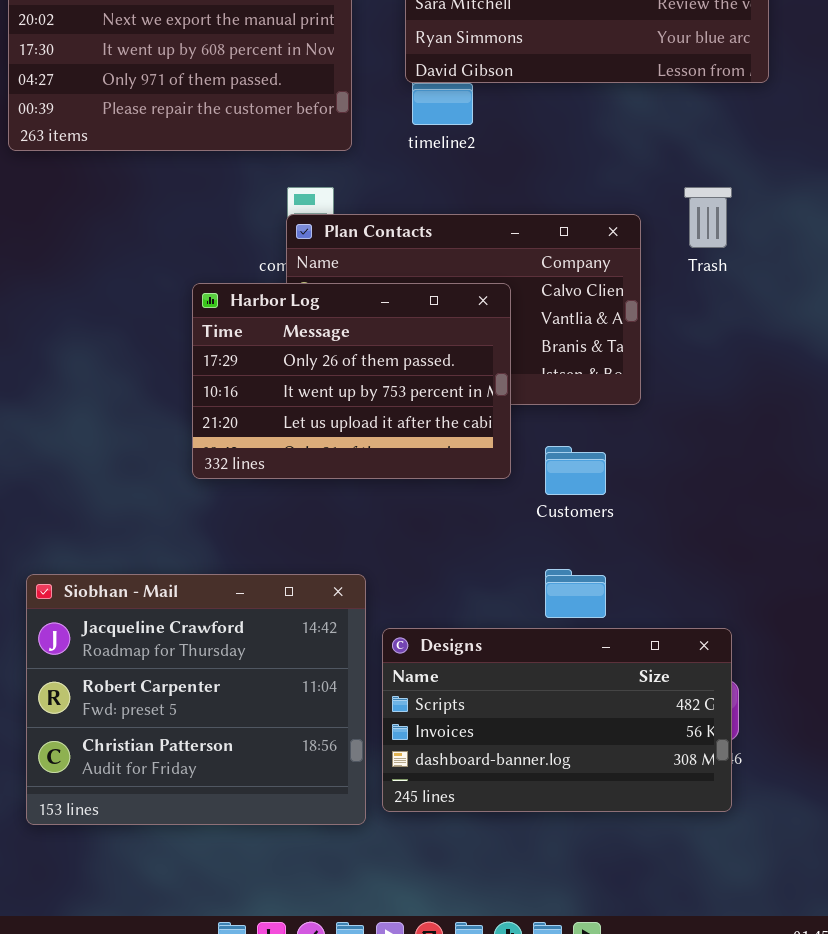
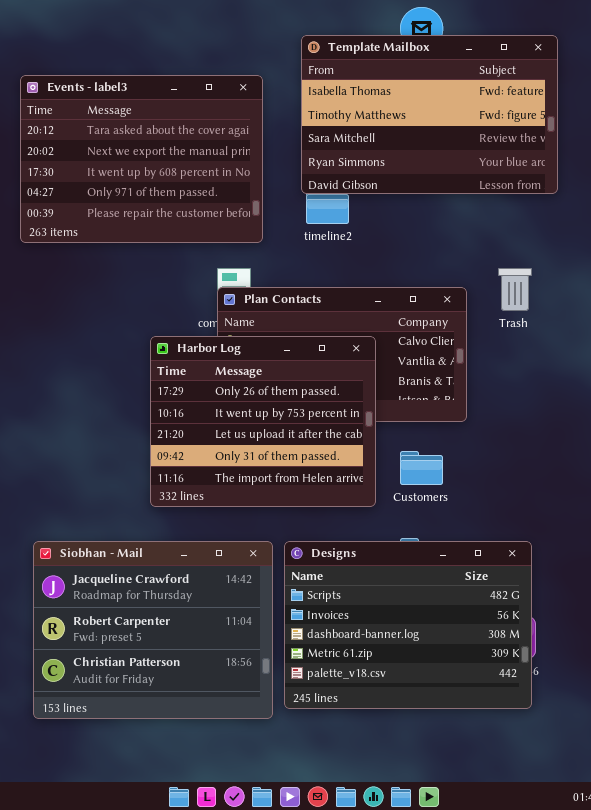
Harbor Log: [192,283,511,479] -> [150,336,376,507], resized
Designs: [382,628,732,812] -> [284,541,532,709], resized

